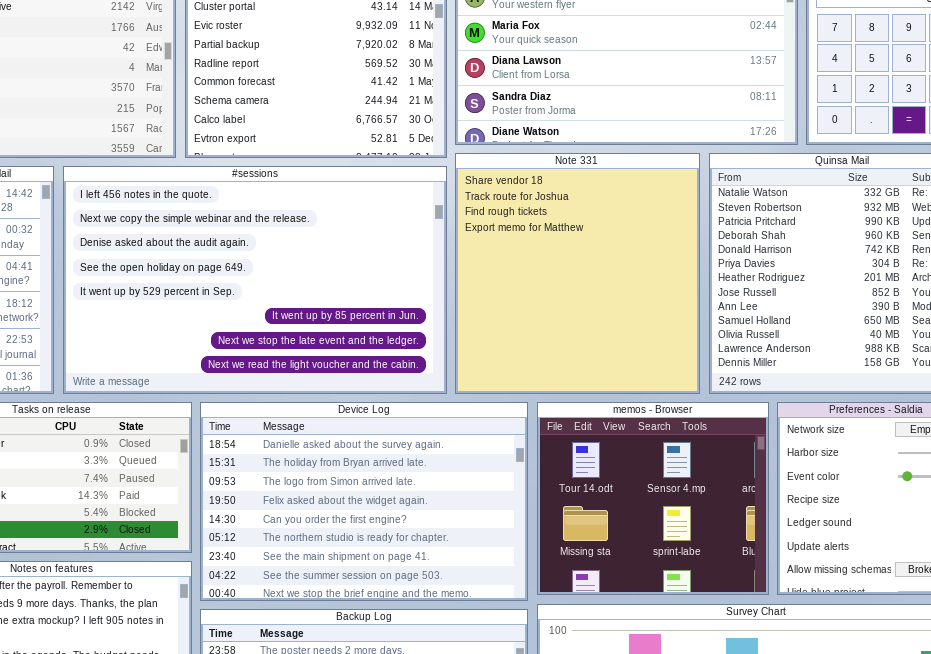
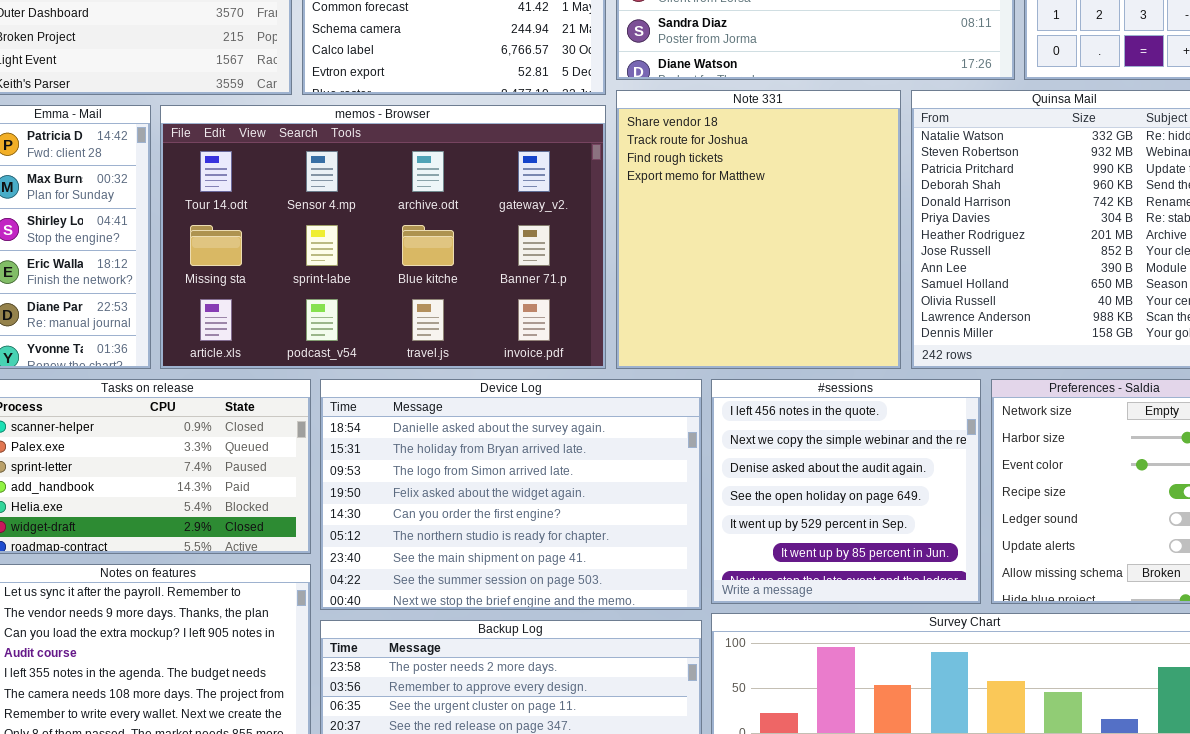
#sessions: [63,166,447,394] -> [711,379,981,604], moved, resized
memos - Browser: [537,402,769,595] -> [160,105,606,369], moved, resized

